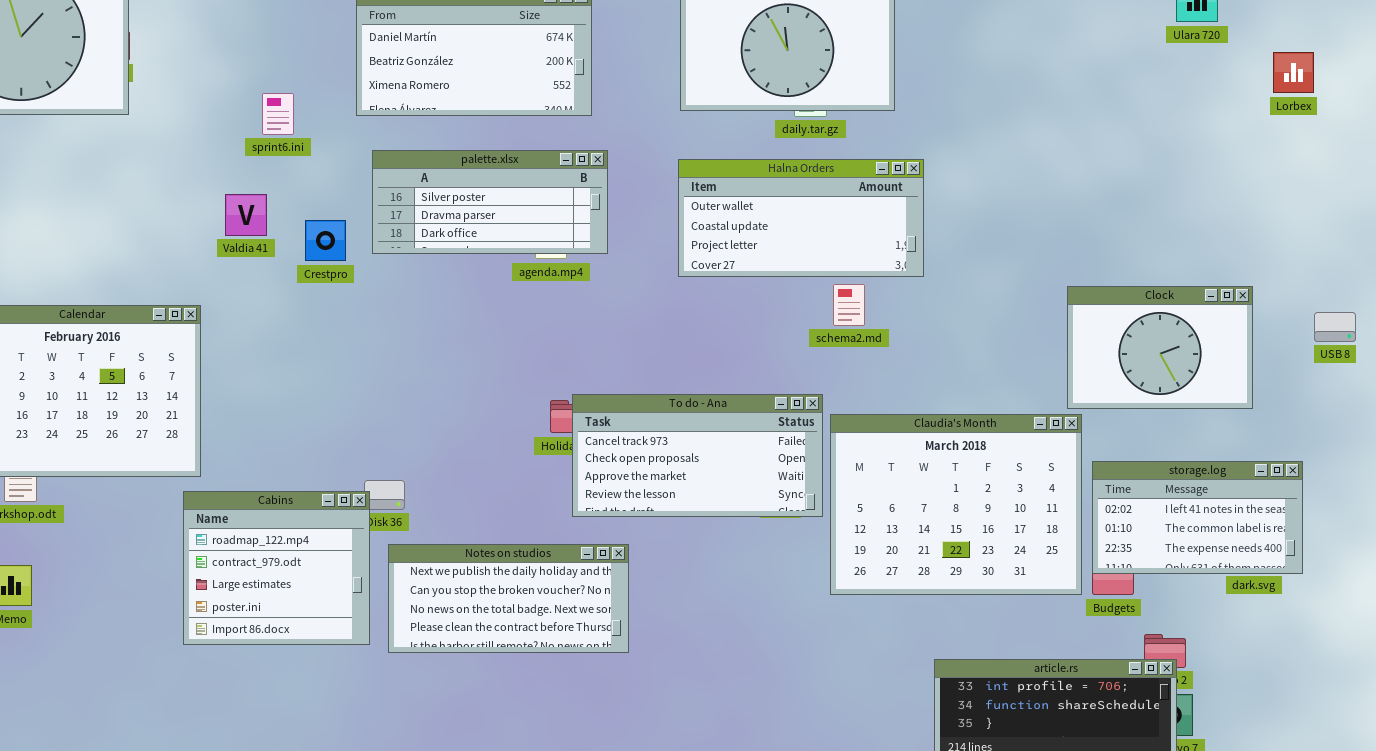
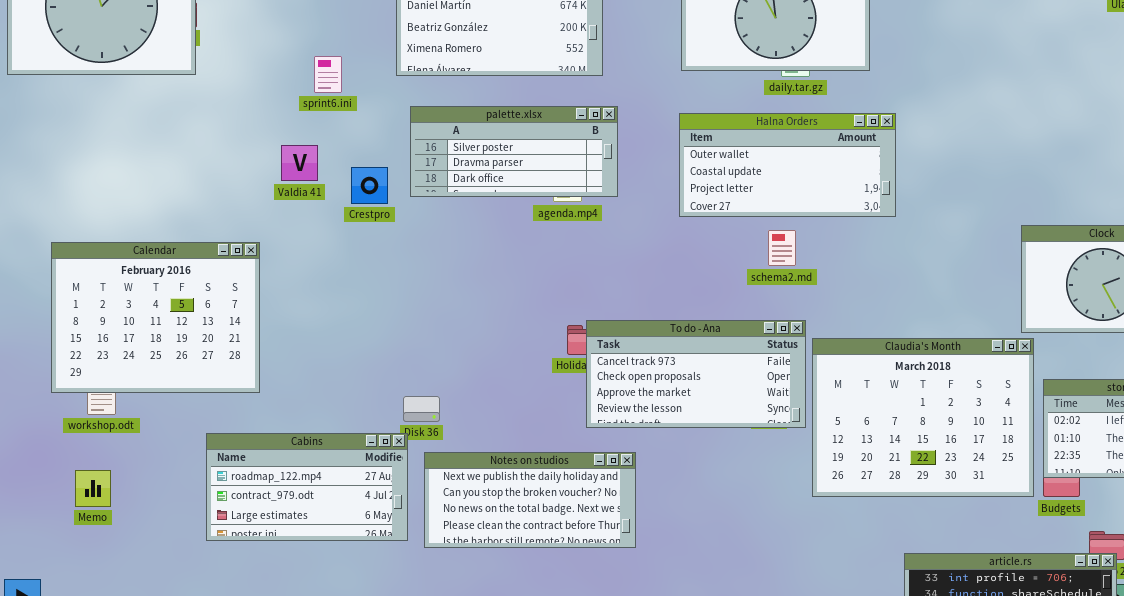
schema2.md: [833,284,865,326] -> [768,230,796,266], moved
Cabins: [183,491,370,645] -> [206,433,408,541], resized

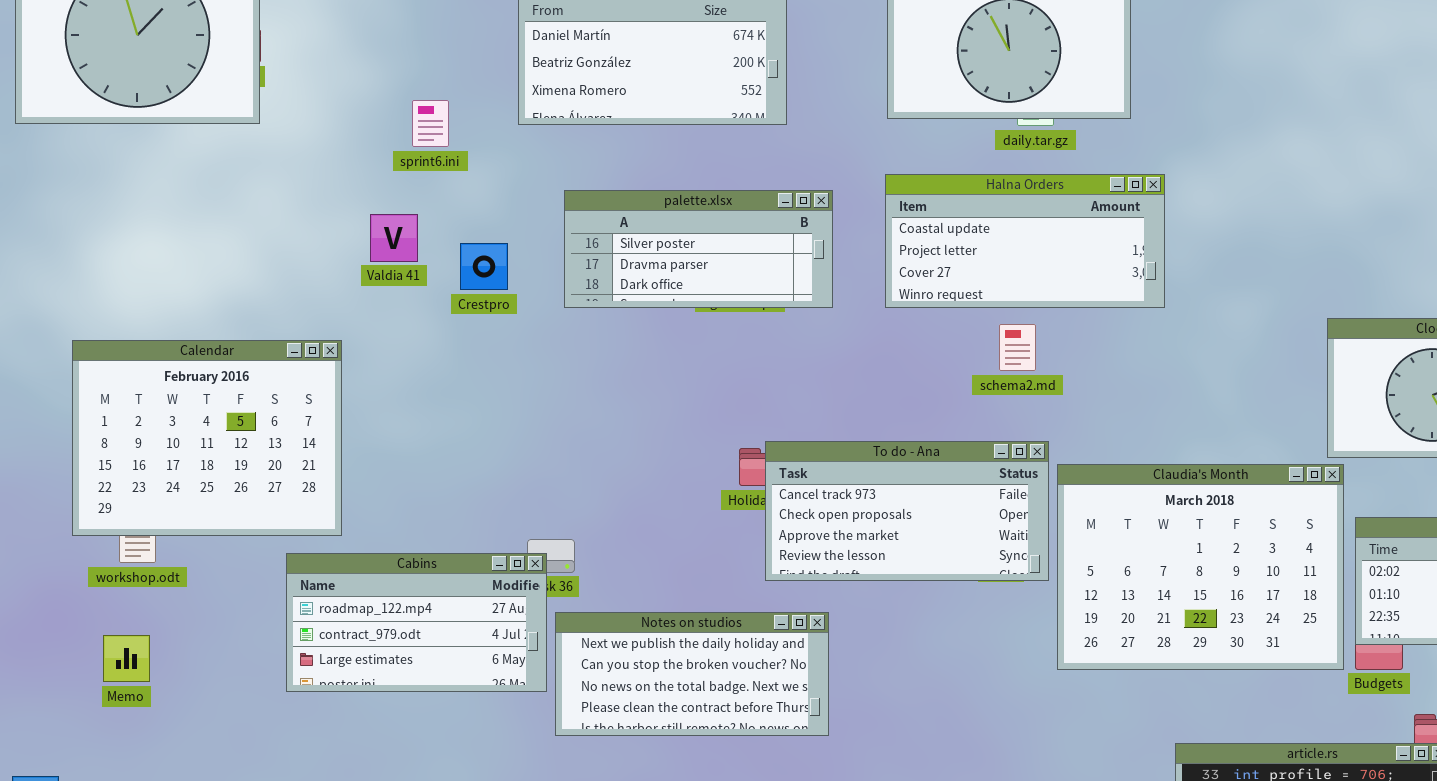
palette.xlsx: [410,106,618,197] -> [564,190,833,308], moved
Halna Orders: [679,113,896,217] -> [885,174,1165,308], scrolled down 1 row
Cabins: [206,433,408,541] -> [286,553,547,692], moved

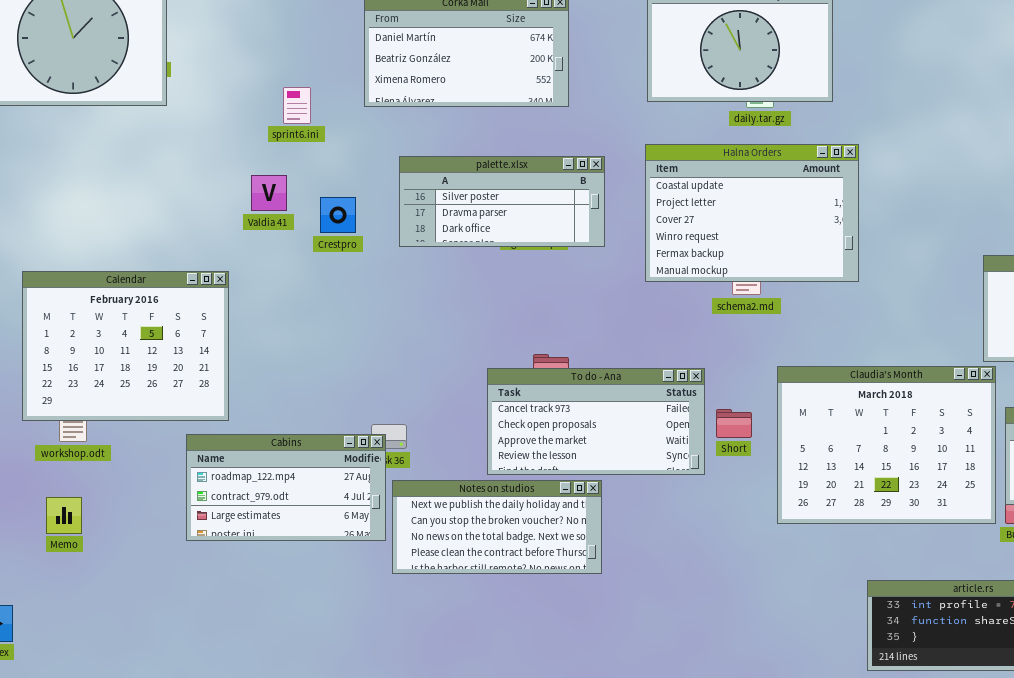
Halna Orders: [885,174,1165,308] -> [645,144,859,282], resized
To do - Ana: [765,441,1049,581] -> [487,368,705,475], moved

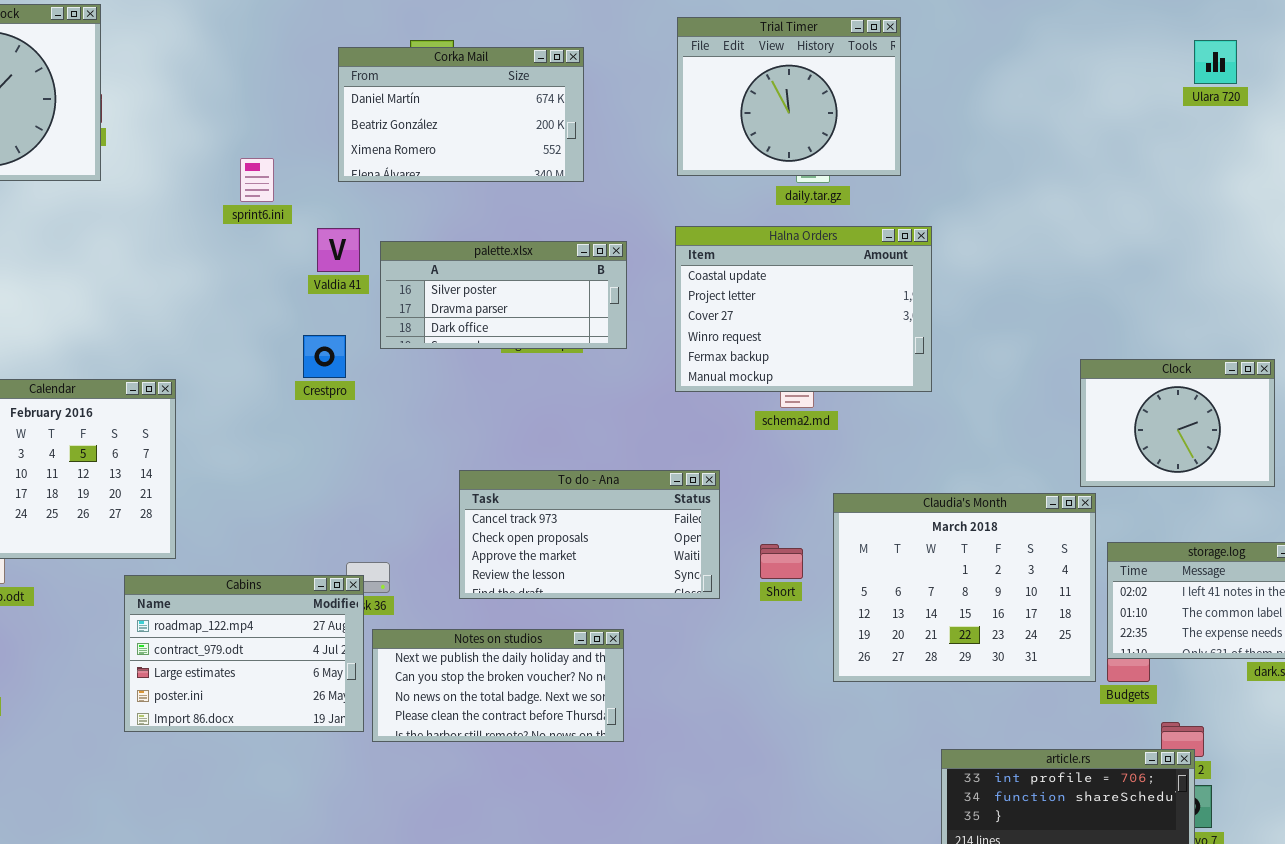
Valdia 41: [251,175,287,211] -> [317,228,360,272], moved
Crestpro: [320,197,356,233] -> [303,335,346,378], moved
To do - Ana: [487,368,705,475] -> [459,470,720,599], moved
Cabins: [186,434,386,541] -> [124,575,364,732], resized

